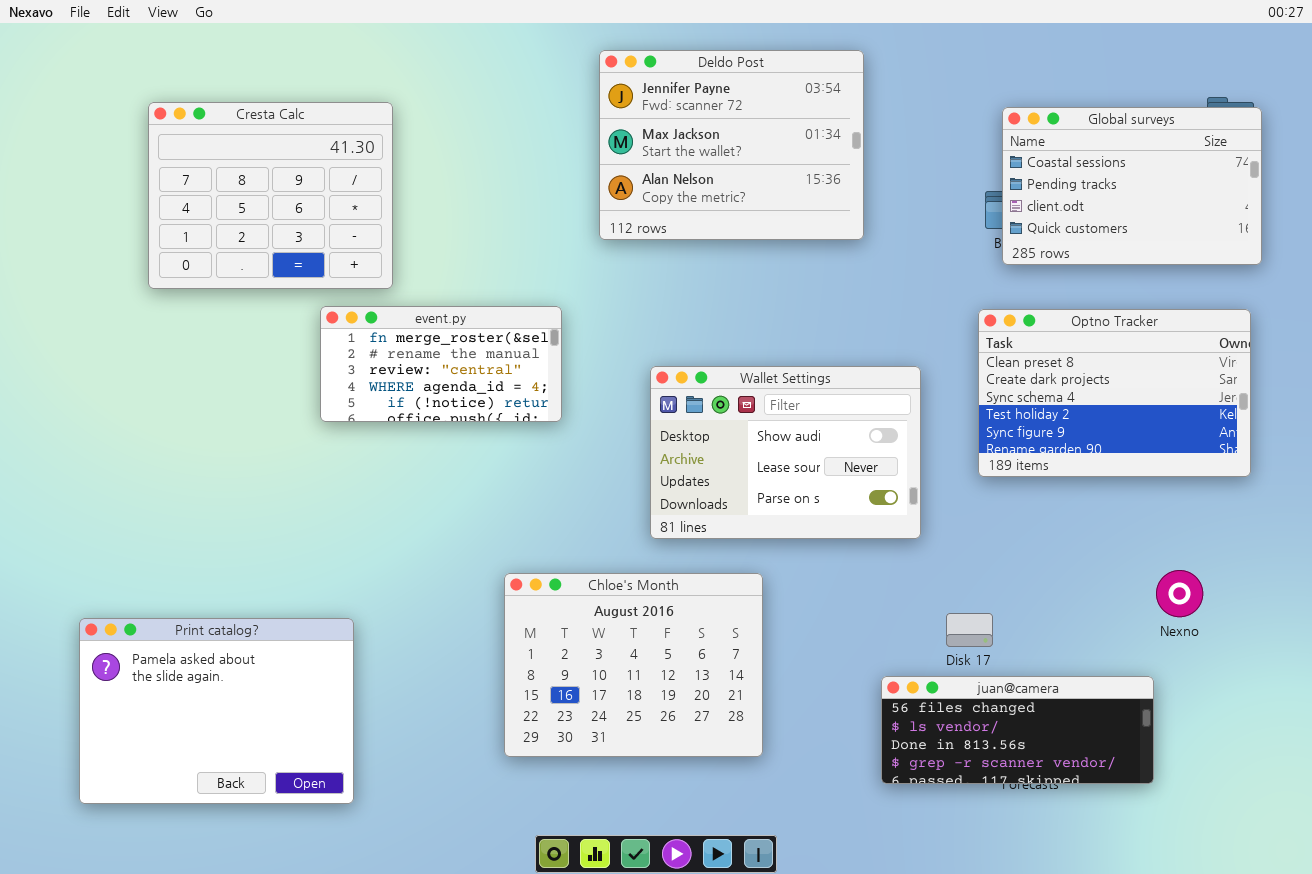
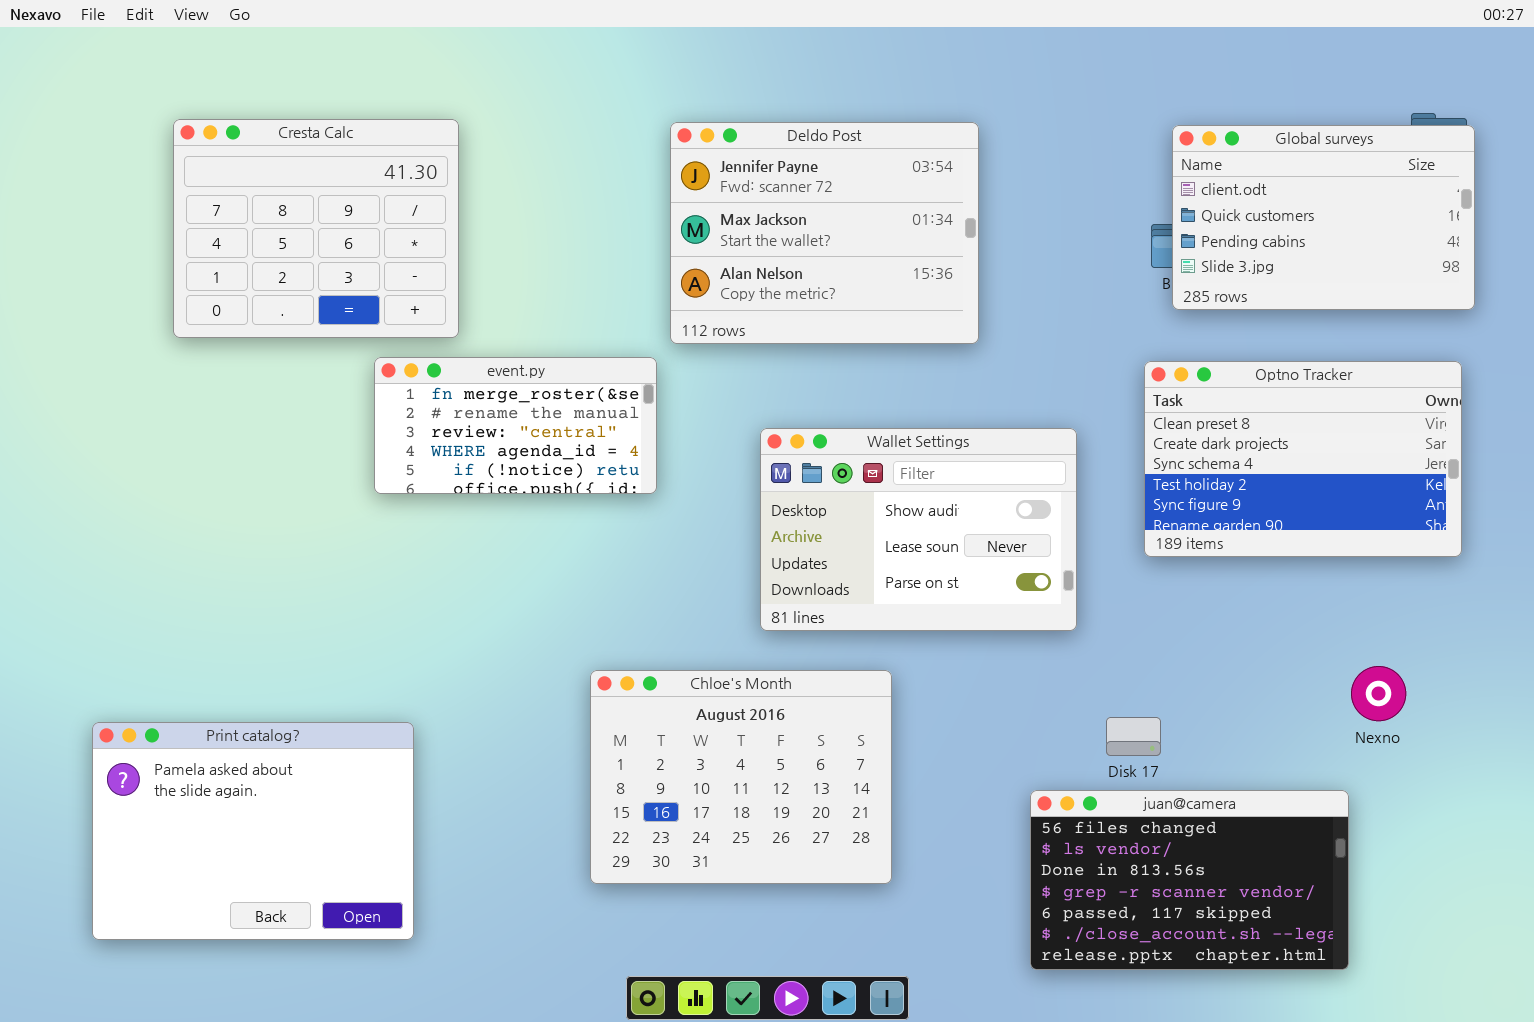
Deldo Post: [599,50,864,240] -> [670,122,979,344], moved
Global surveys: [1002,107,1262,265] -> [1172,125,1475,310], scrolled down 2 rows
juan@camera: [881,676,1154,784] -> [1030,790,1349,970], resized

